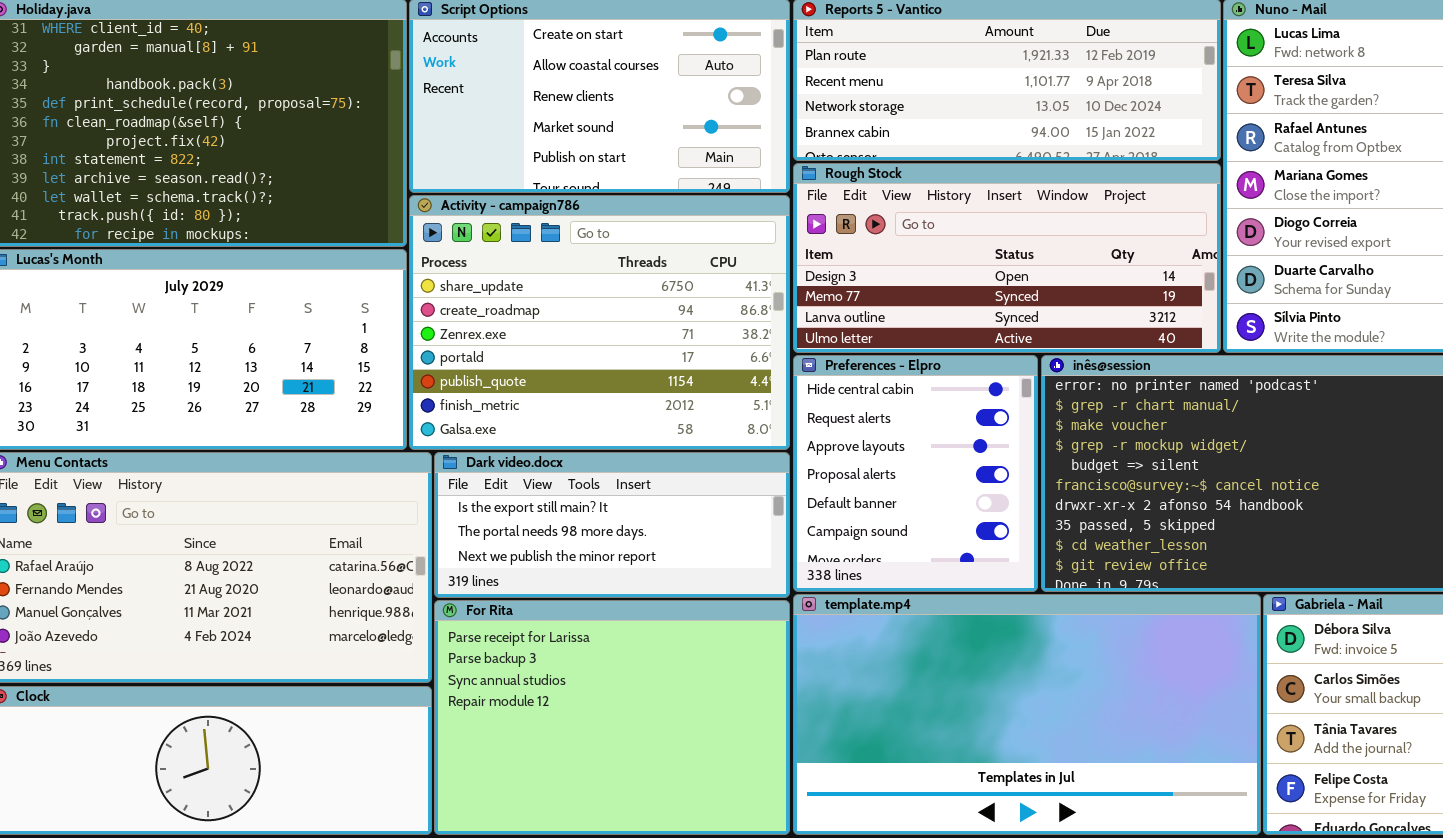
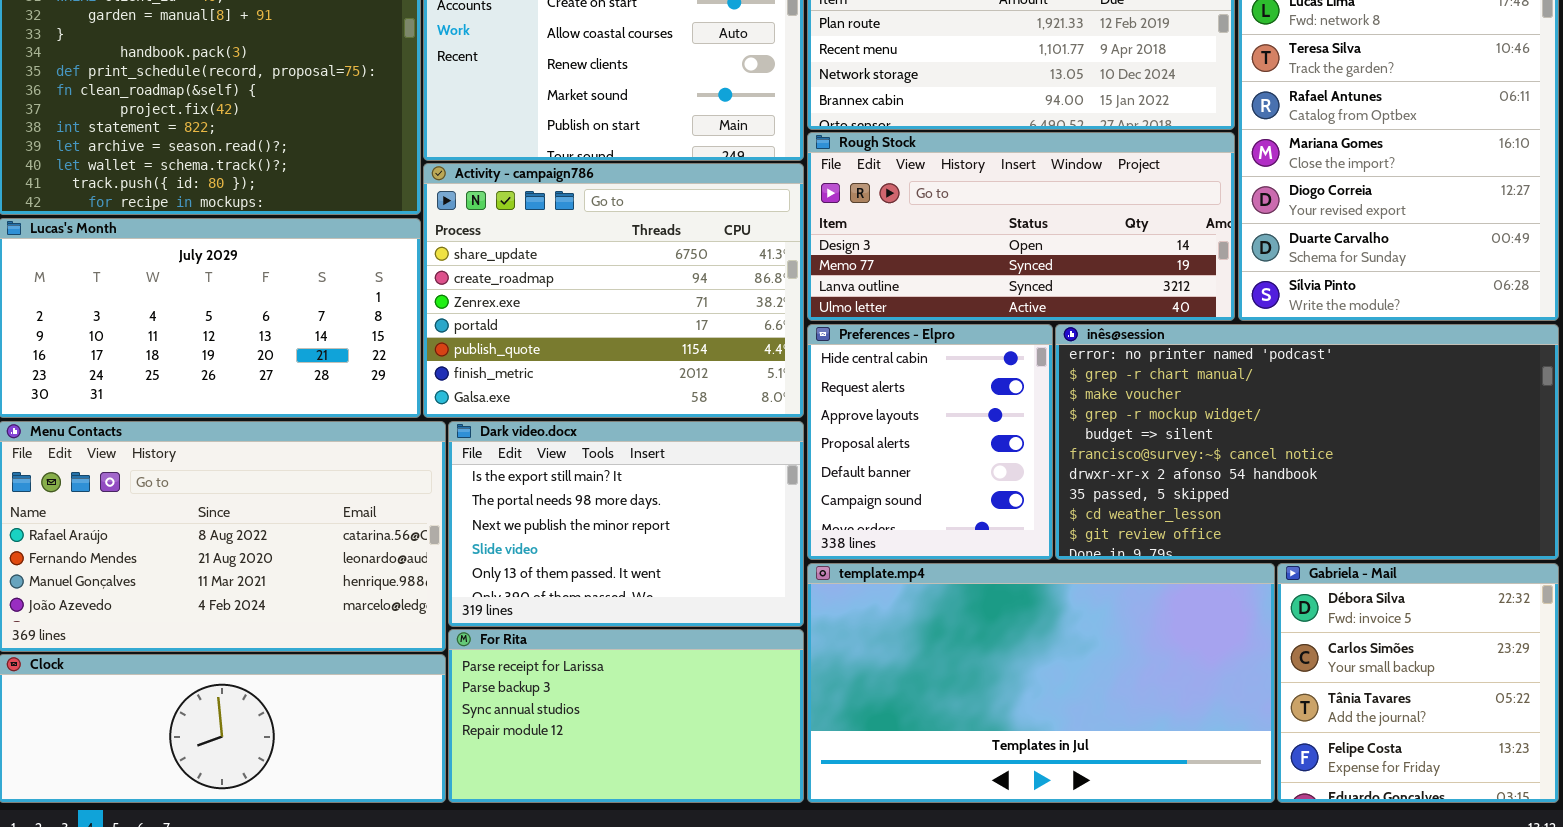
Dark video.docx: [434,452,790,598] -> [448,421,804,627], resized
For Rita: [434,600,790,835] -> [448,629,804,803], resized

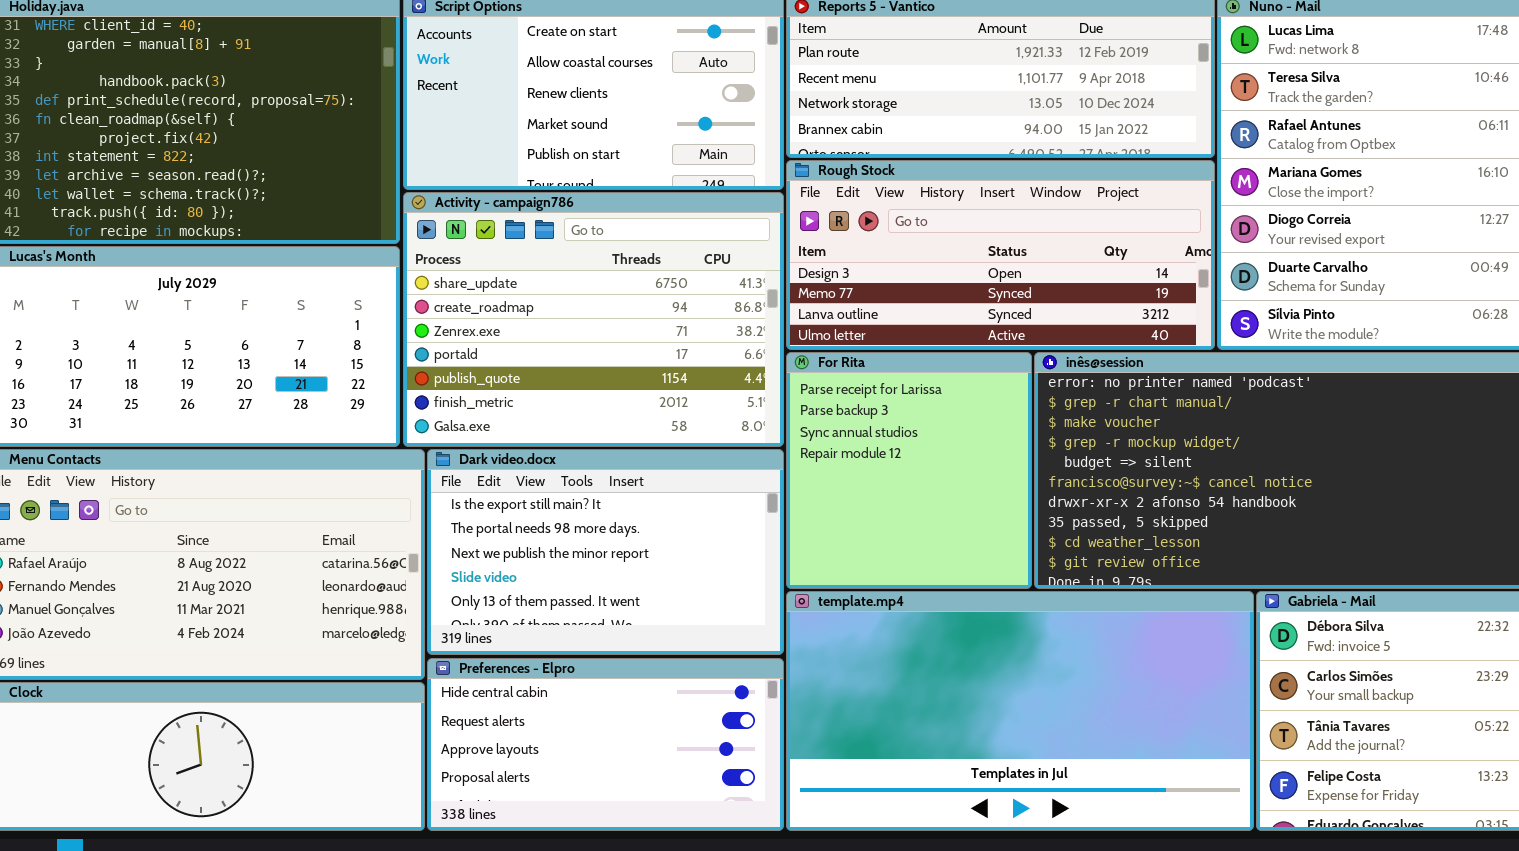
Preferences - Elpro: [807,324,1053,560] -> [427,658,784,831], moved, resized
For Rita: [448,629,804,803] -> [786,352,1032,589], moved, resized

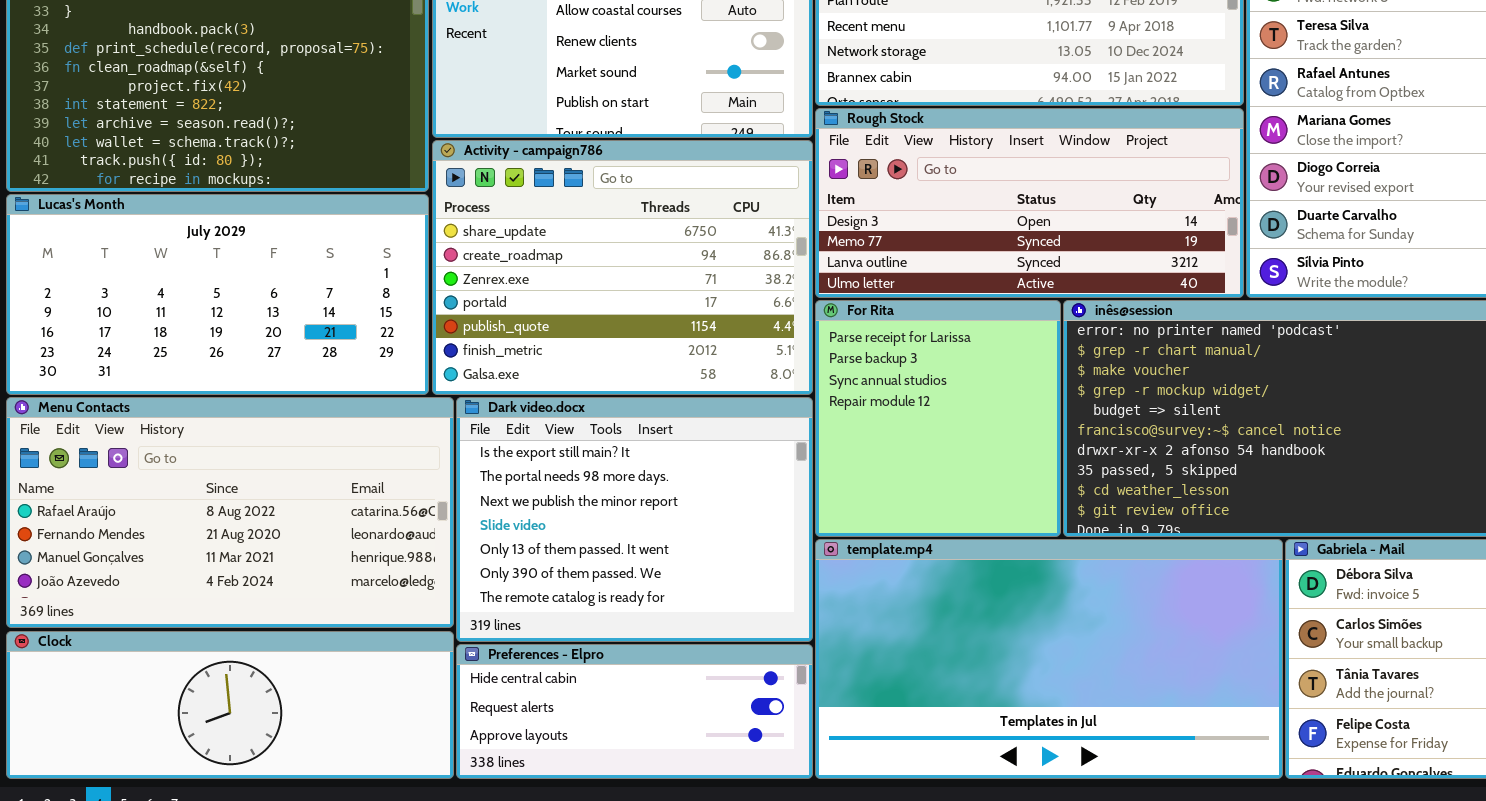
Dark video.docx: [427,449,784,655] -> [456,397,813,642], resized
Preferences - Elpro: [427,658,784,831] -> [456,644,813,779], resized

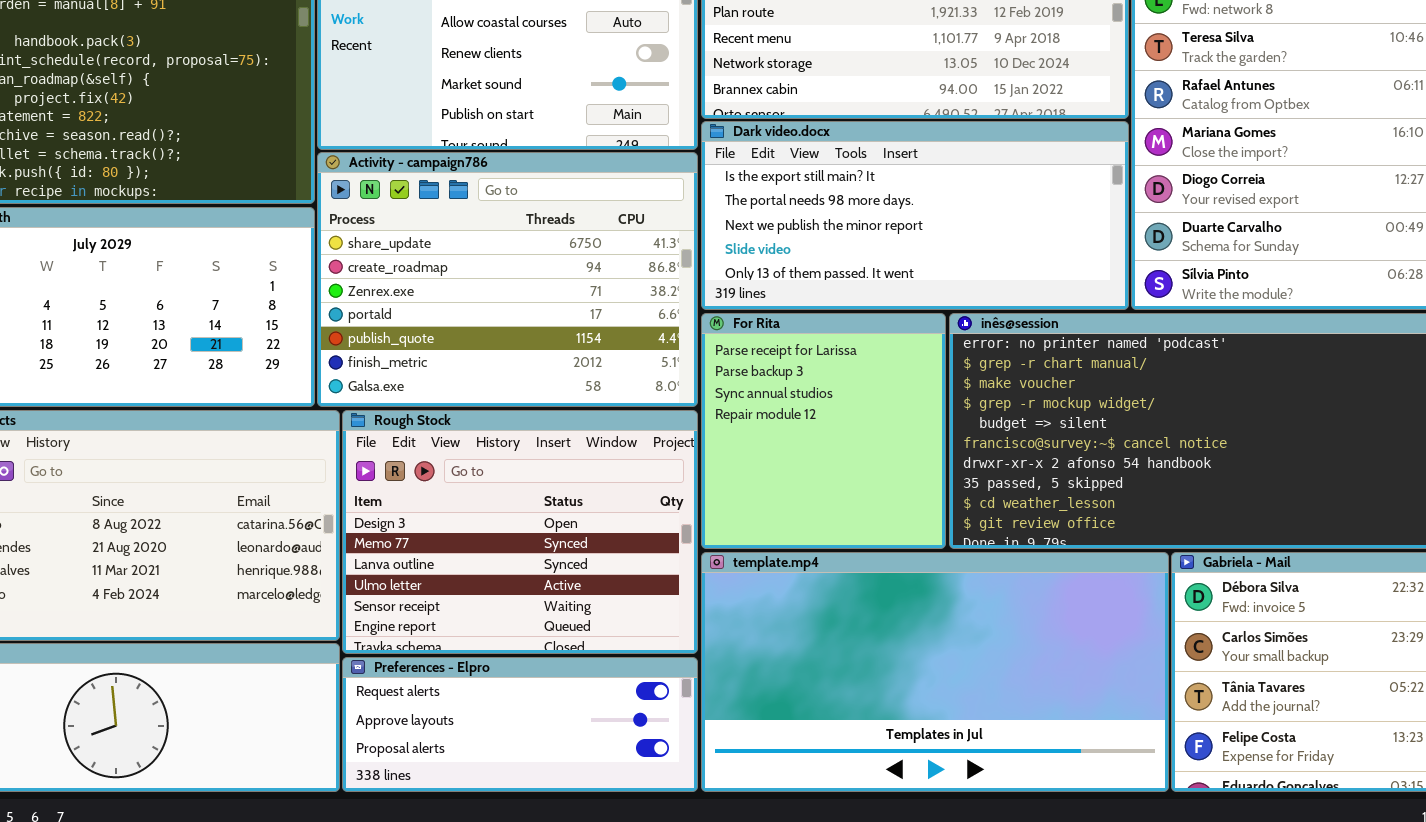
Rough Stock: [815,108,1244,298] -> [342,410,698,654], moved, resized
Dark video.docx: [456,397,813,642] -> [701,121,1129,310], moved, resized
Preferences - Elpro: [456,644,813,779] -> [342,657,698,792], scrolled down 1 row

